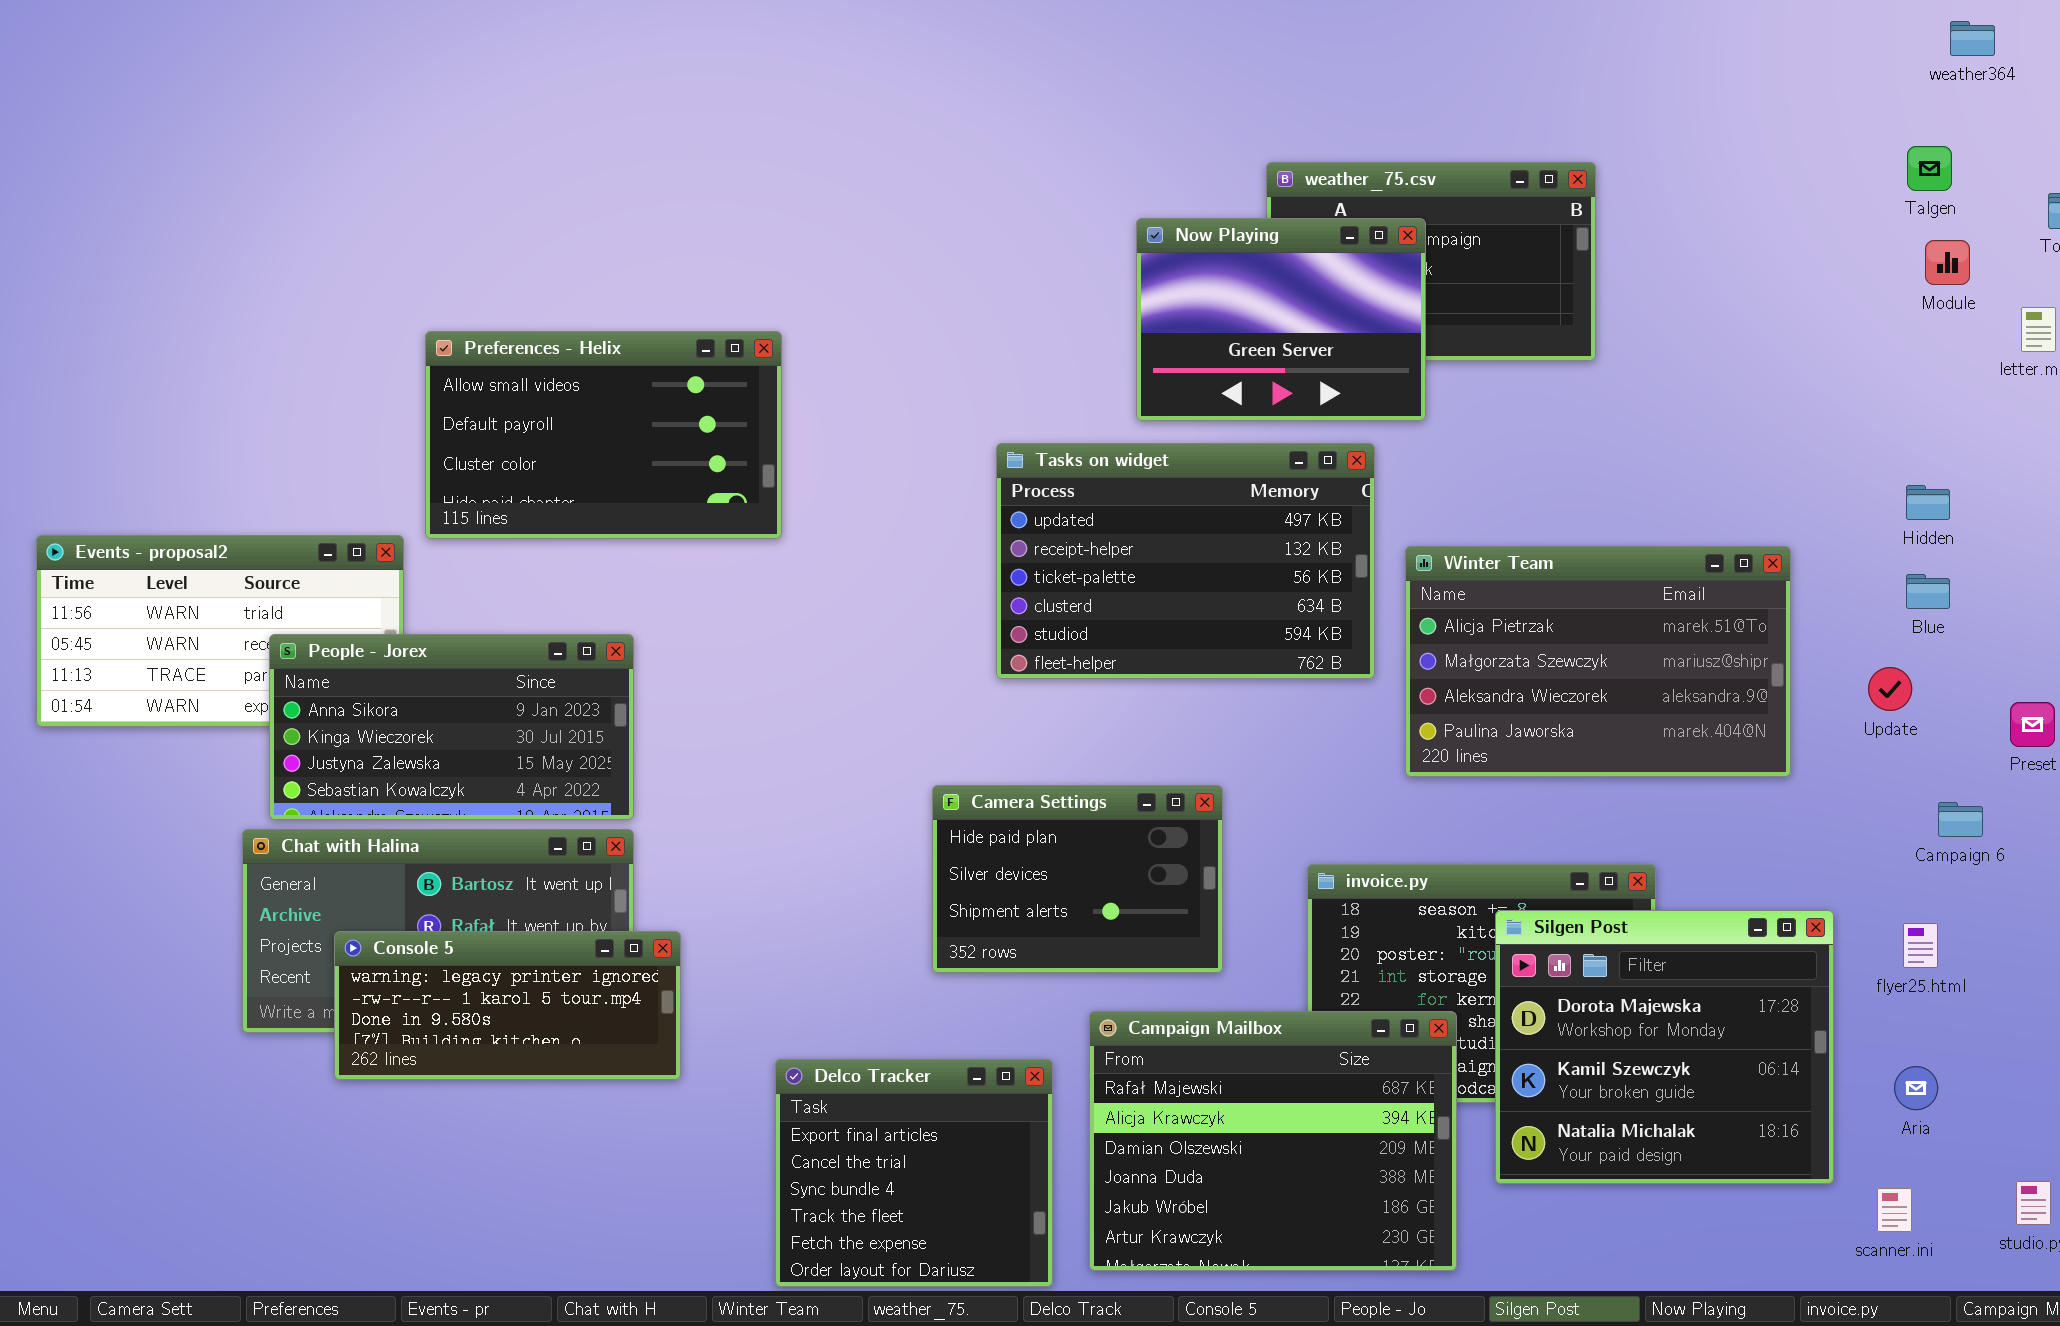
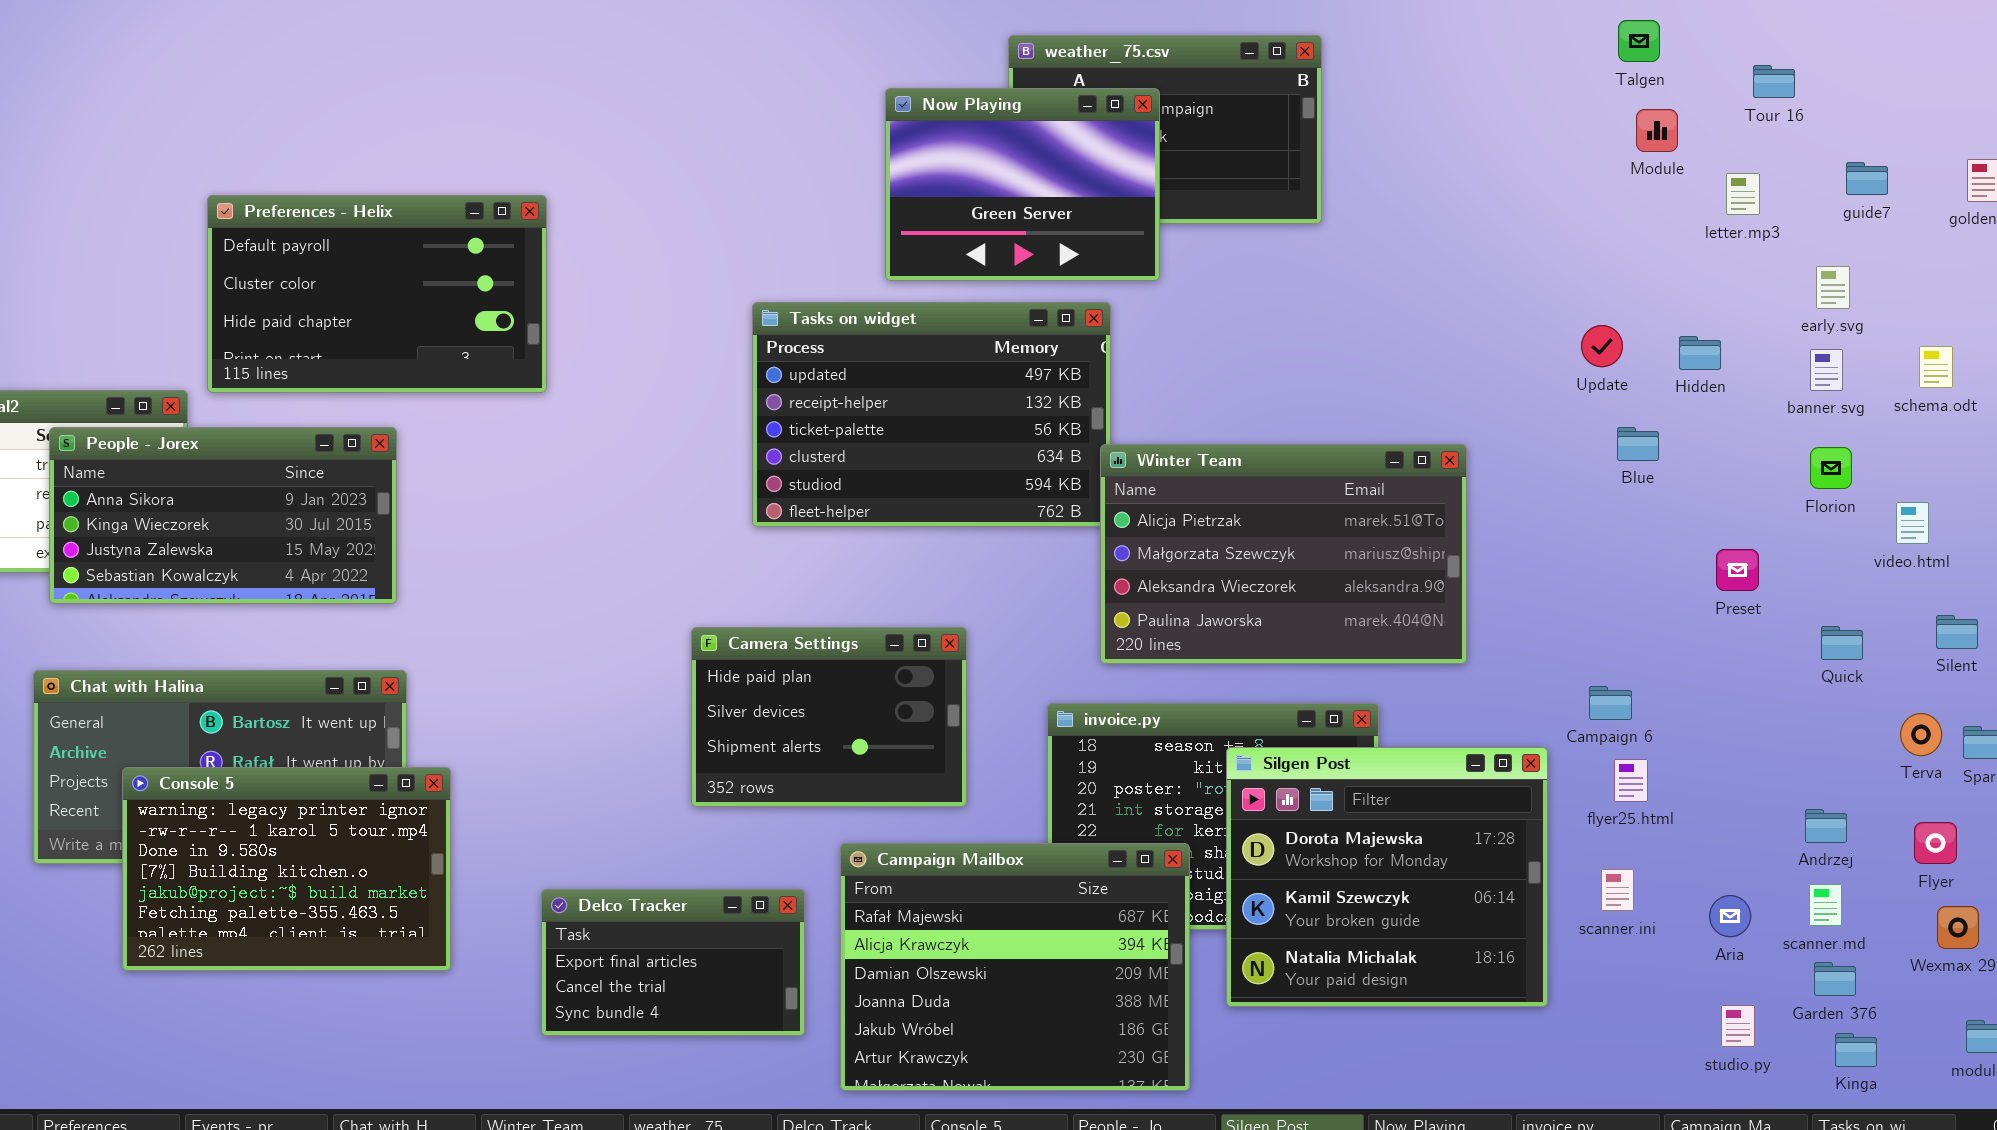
Preferences - Helix: [425,331,782,539] -> [207,195,547,393], scrolled down 1 row
Hidden: [1906,485,1950,520] -> [1679,336,1721,370], moved
Winter Team: [1405,546,1791,777] -> [1100,444,1467,664], moved
People - Jorex: [269,634,634,820] -> [49,427,397,604], moved
Update: [1868,667,1912,711] -> [1581,325,1623,367], moved
Campaign 6: [1938,802,1983,837] -> [1589,686,1632,720], moved
Console 5: [334,931,681,1080] -> [122,767,451,971], resized
Delco Tracker: [775,1059,1053,1287] -> [541,889,805,1036], resized
Aria: [1894,1066,1938,1110] -> [1709,895,1751,937], moved
scanner.ini: [1877,1188,1912,1232] -> [1601,869,1634,911], moved

